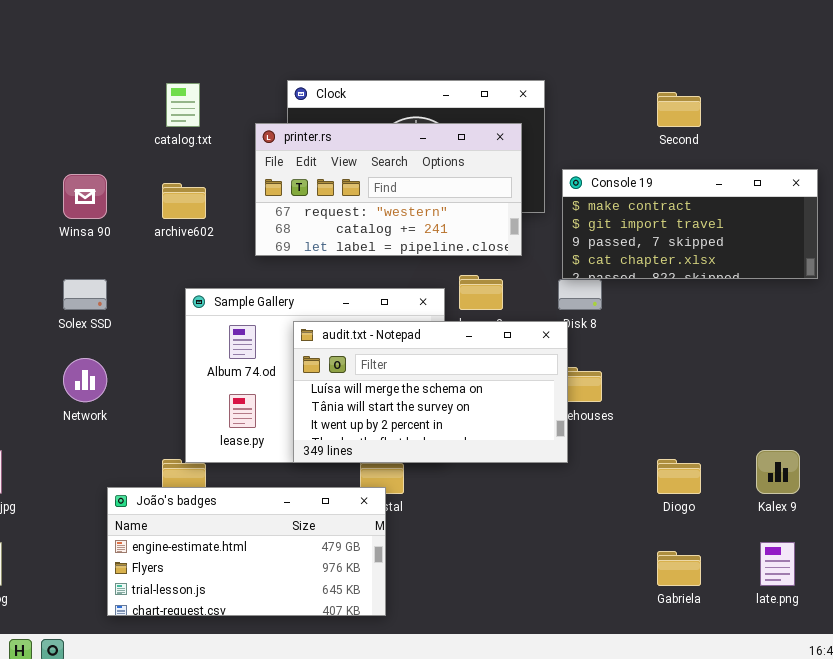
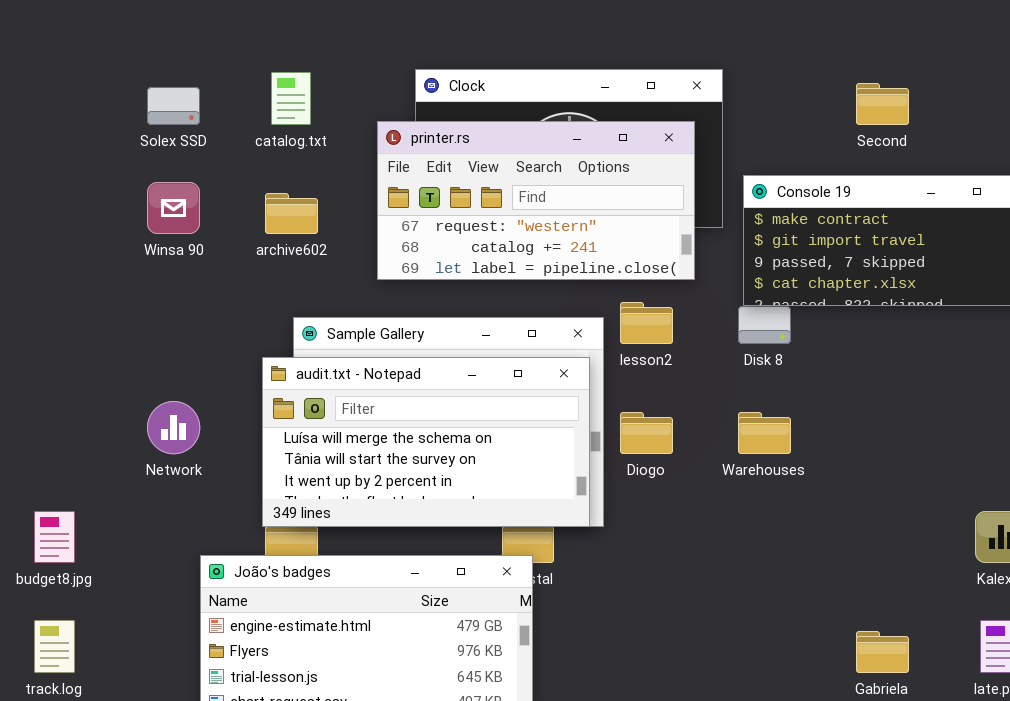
Solex SSD: [63,279,107,310] -> [147,87,200,125], moved
audit.txt - Notepad: [293,321,568,463] -> [262,357,590,527], moved
Diogo: [657,459,701,494] -> [620,412,673,454], moved

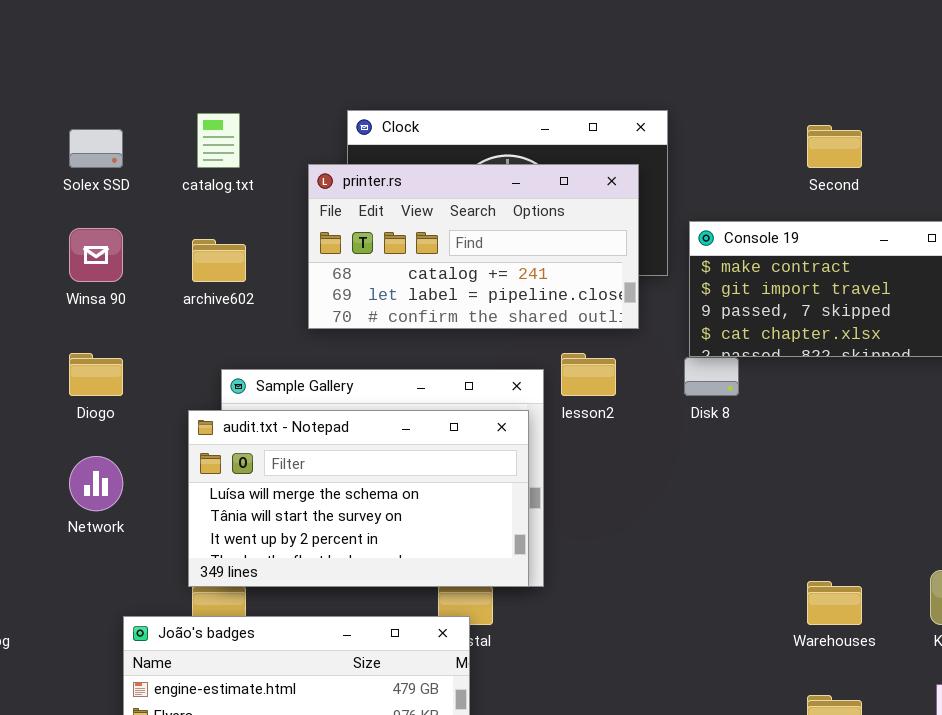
printer.rs: [377,121,695,280] -> [308,164,639,329], scrolled down 1 row
Diogo: [620,412,673,454] -> [69,353,123,396], moved
Warehouses: [738,412,791,454] -> [807,581,862,625], moved

